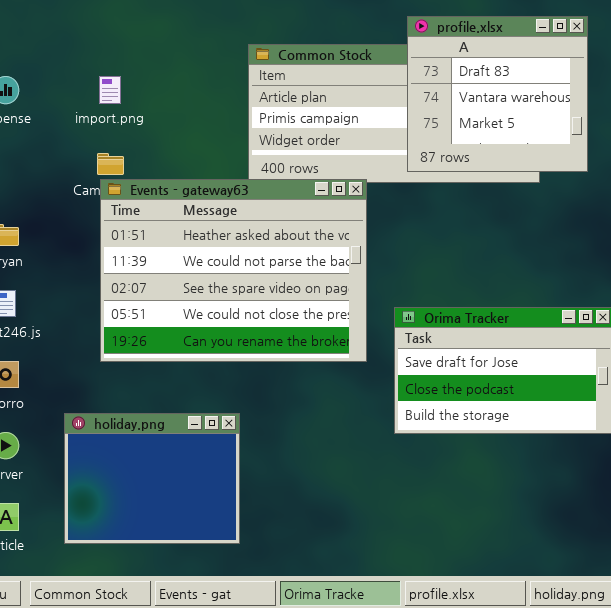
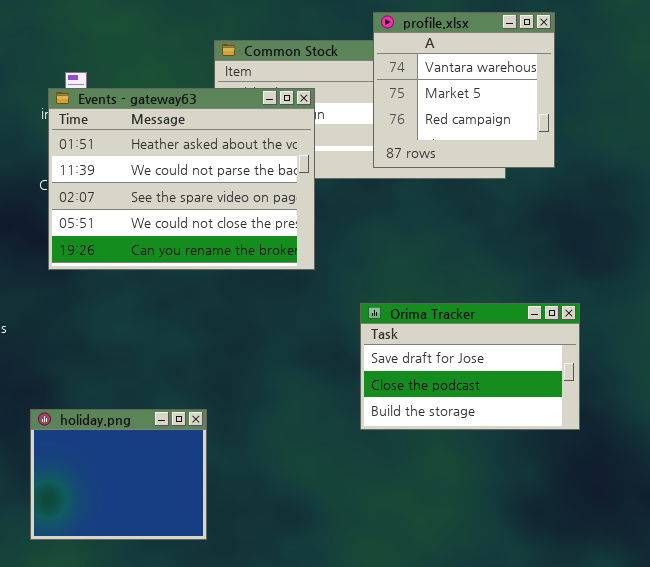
profile.xlsx: [407,16,588,172] -> [373,12,555,168], scrolled down 1 row
Events - gateway63: [100,179,367,362] -> [48,88,315,270], moved

